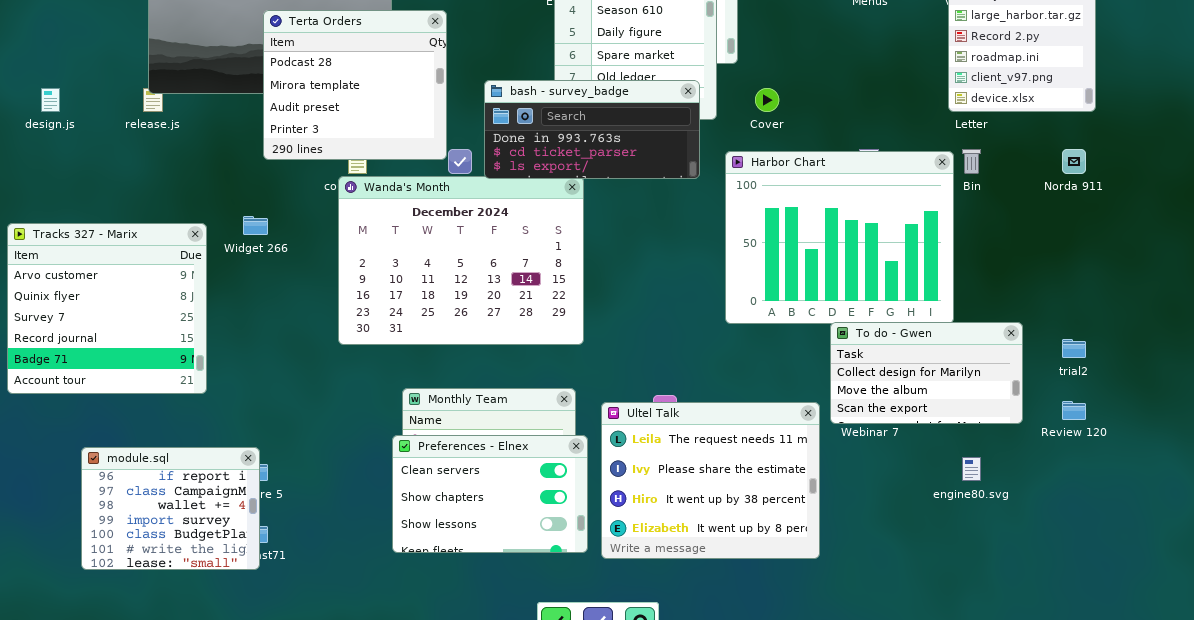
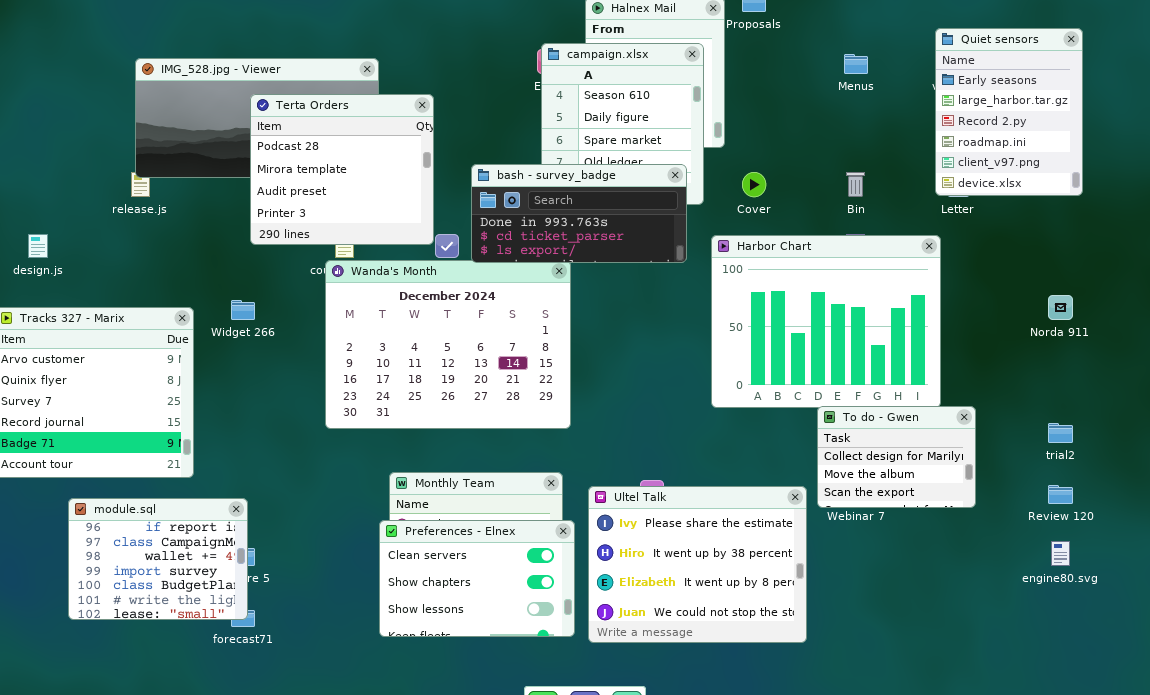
design.js: [41,88,60,112] -> [28,234,48,258], moved
Bin: [962,149,981,174] -> [846,172,865,197], moved
Norda 911: [1062,149,1086,174] -> [1048,295,1073,320], moved
To do - Gwen: [830,322,1023,424] -> [817,406,976,508], resized
Ultel Talk: [601,402,820,559] -> [588,486,807,643], scrolled down 1 row
module.sql: [81,447,260,570] -> [68,498,248,620], moved
engine80.svg: [962,457,981,481] -> [1051,541,1070,566], moved

